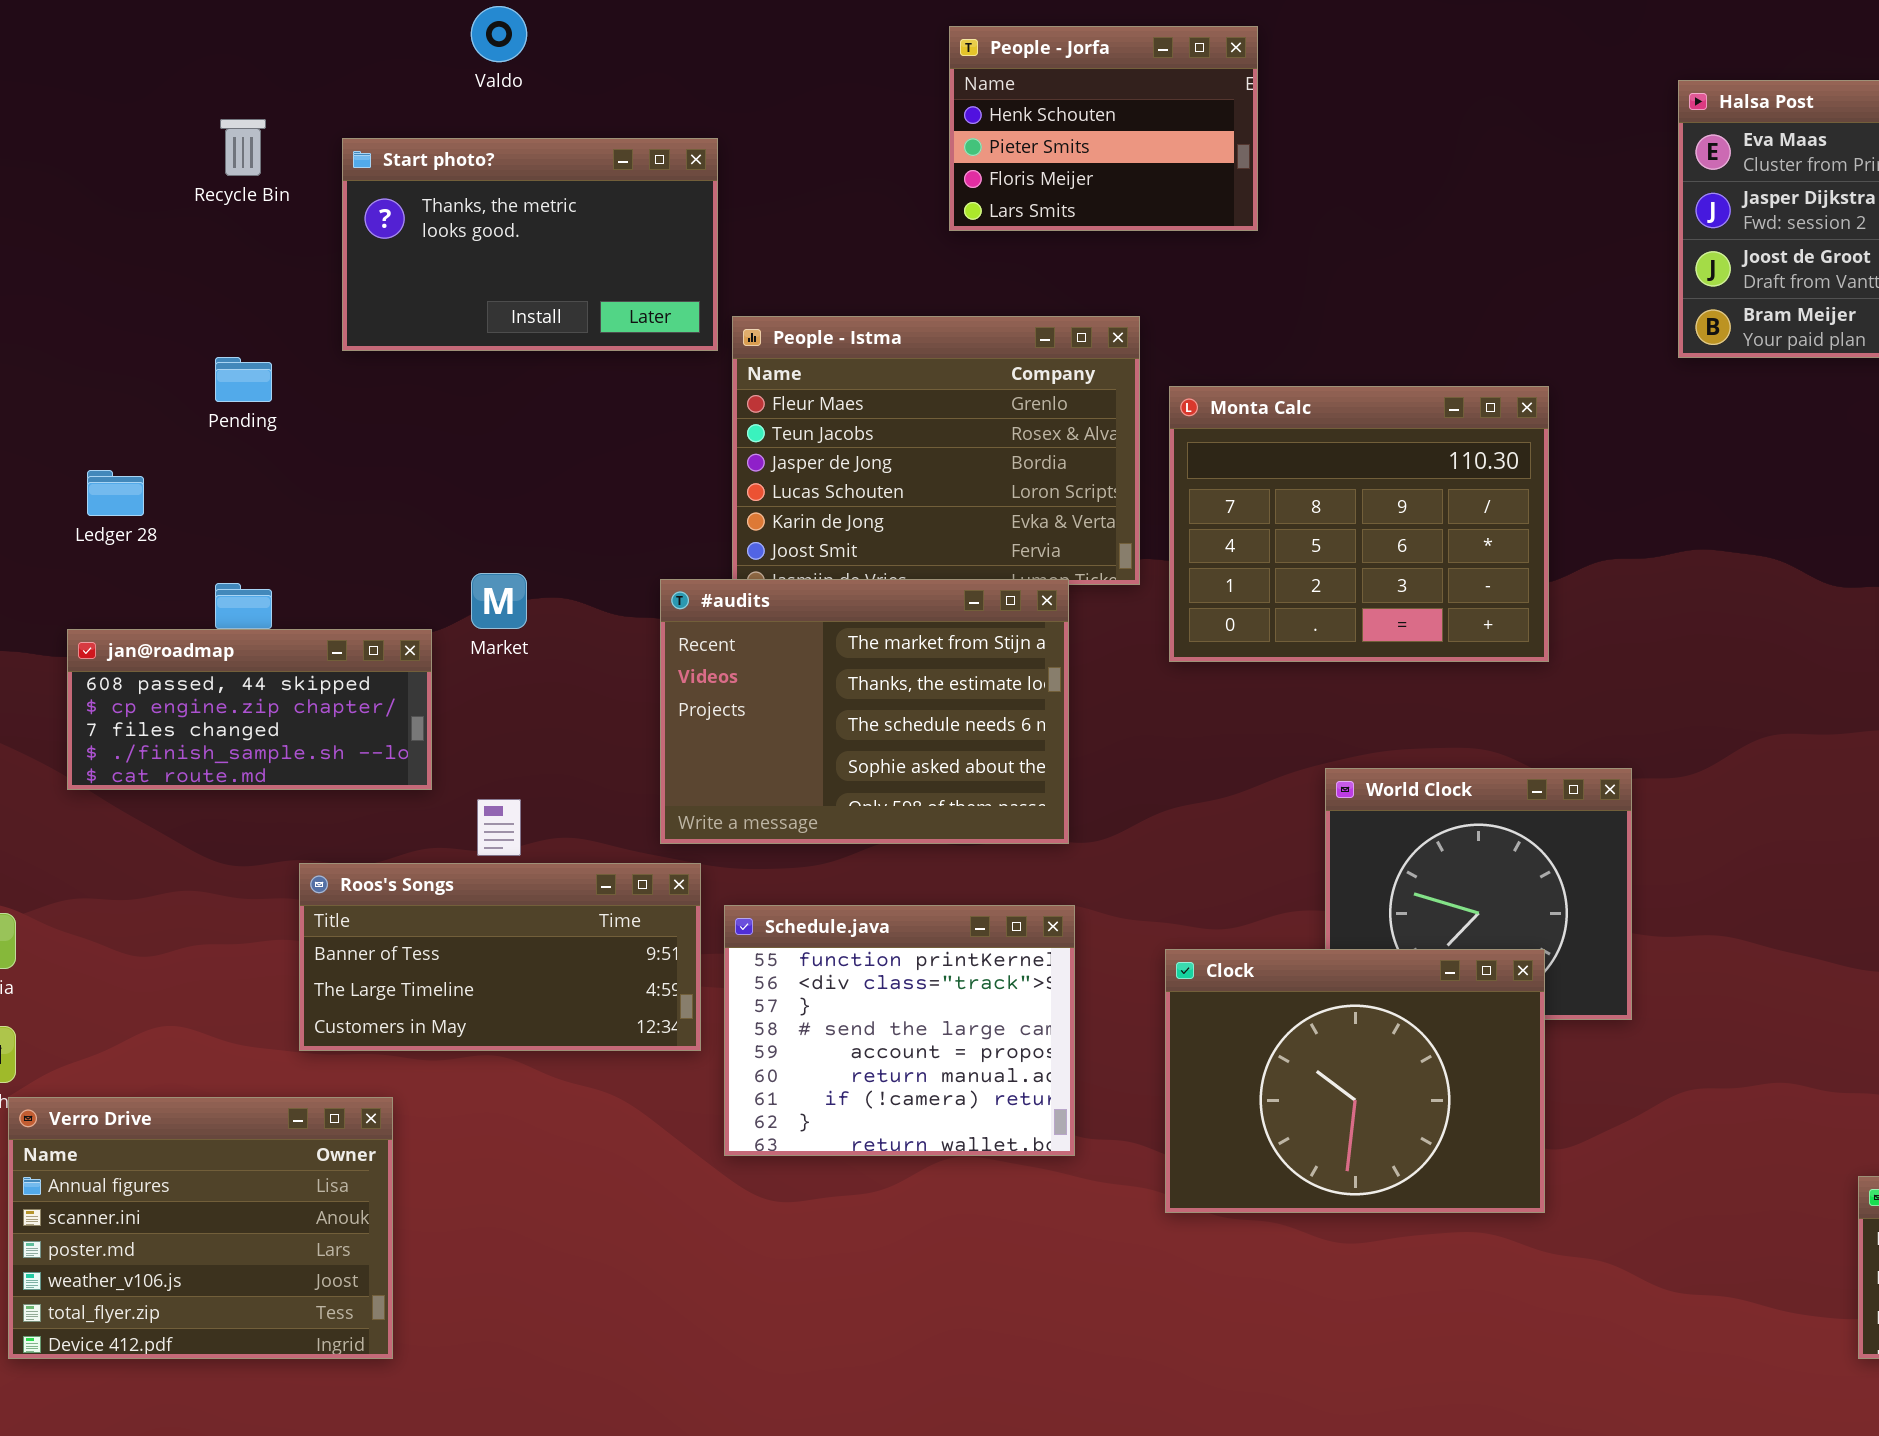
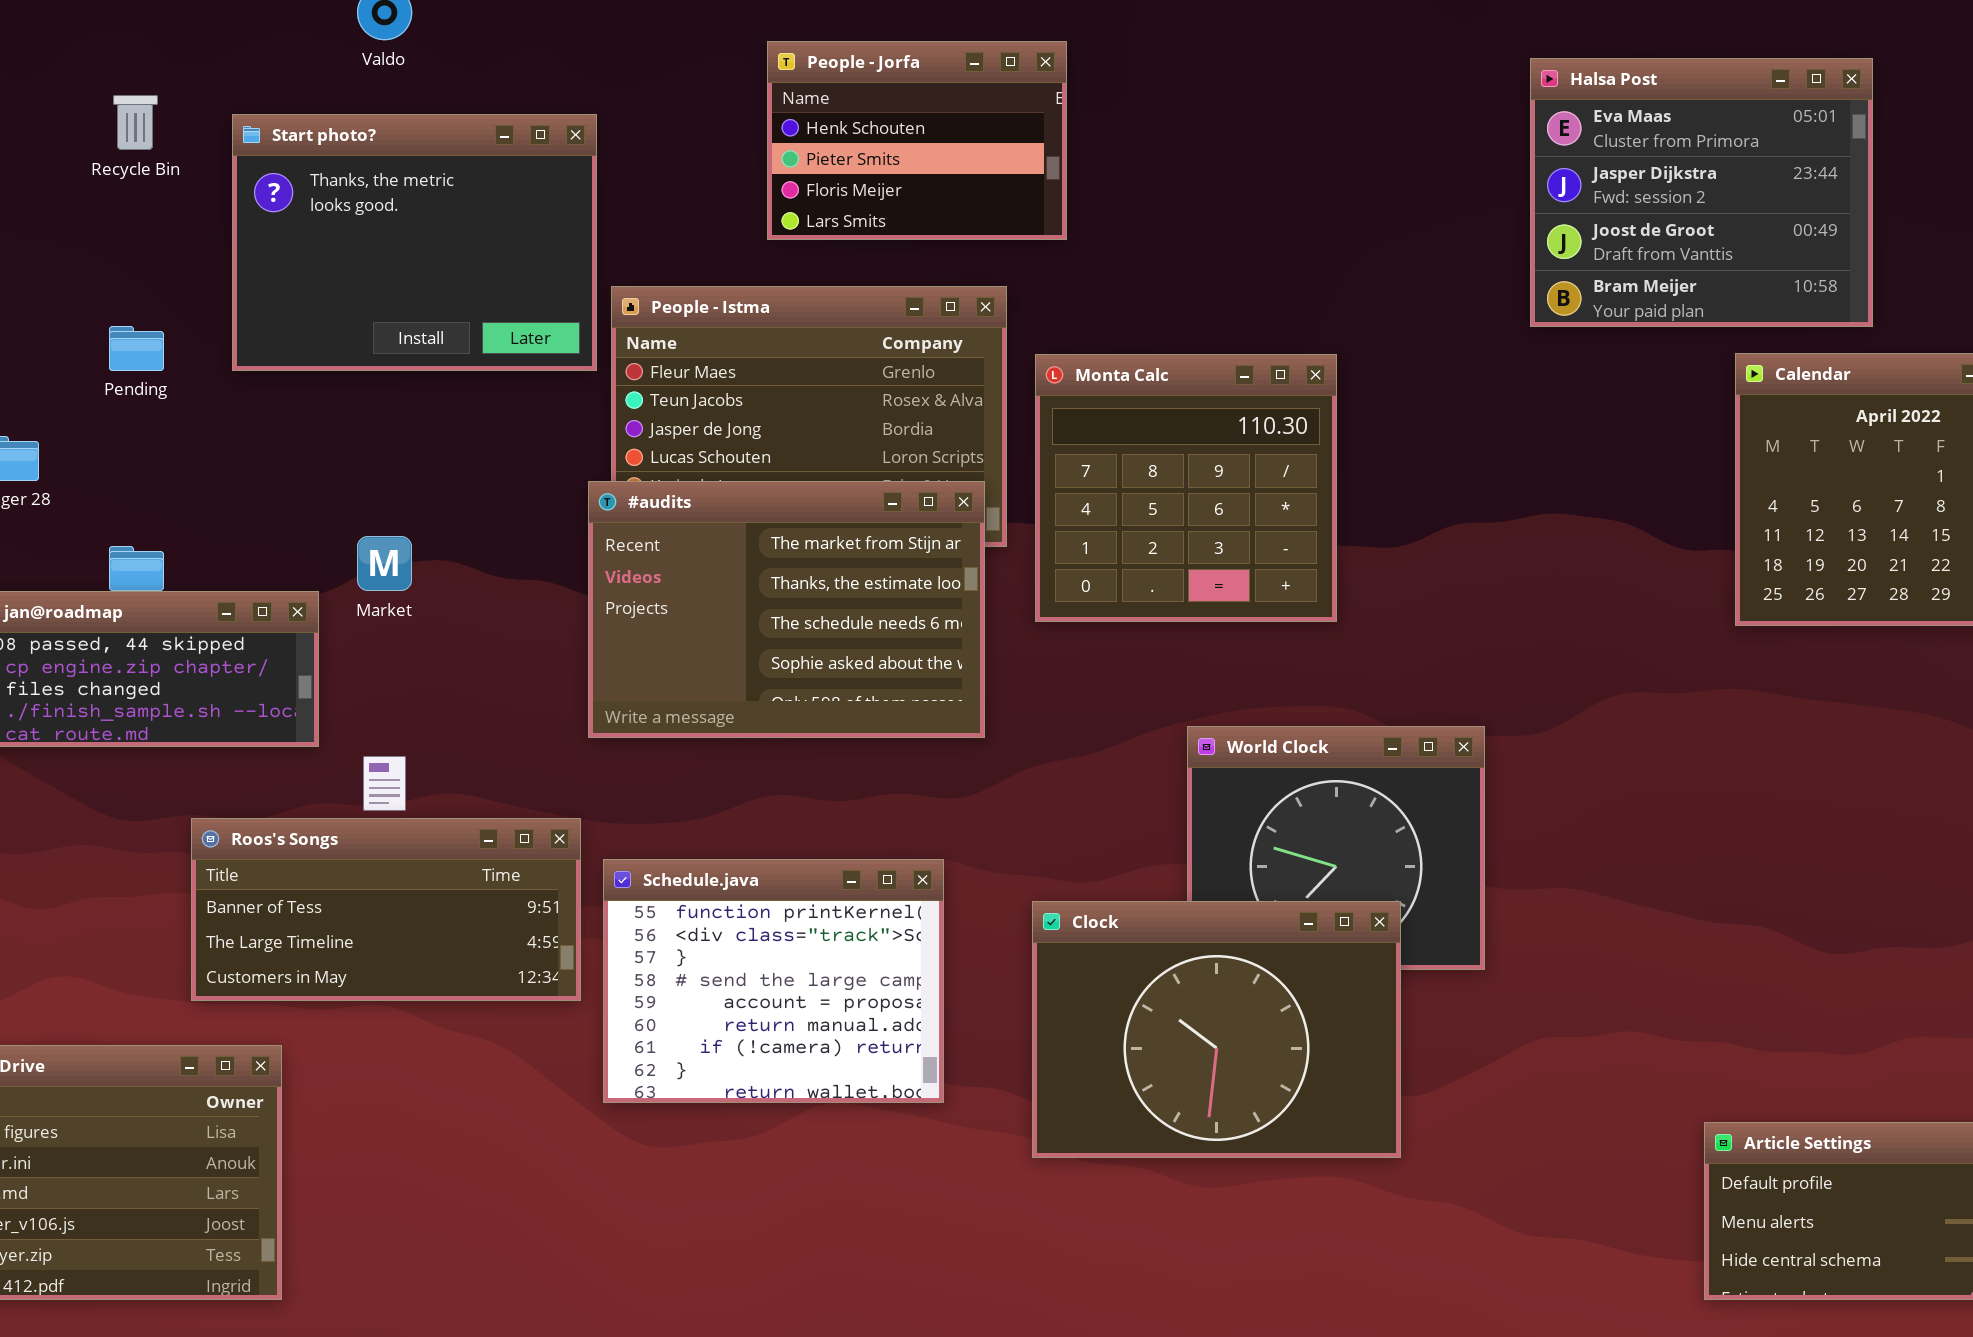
People - Jorfa: [949,26,1258,231] -> [767,41,1067,240], moved
Start photo?: [342,138,718,351] -> [232,114,597,371], resized
Monta Calc: [1169,386,1549,662] -> [1035,354,1337,622], resized
#audits: [660,579,1069,844] -> [588,481,985,738], moved

